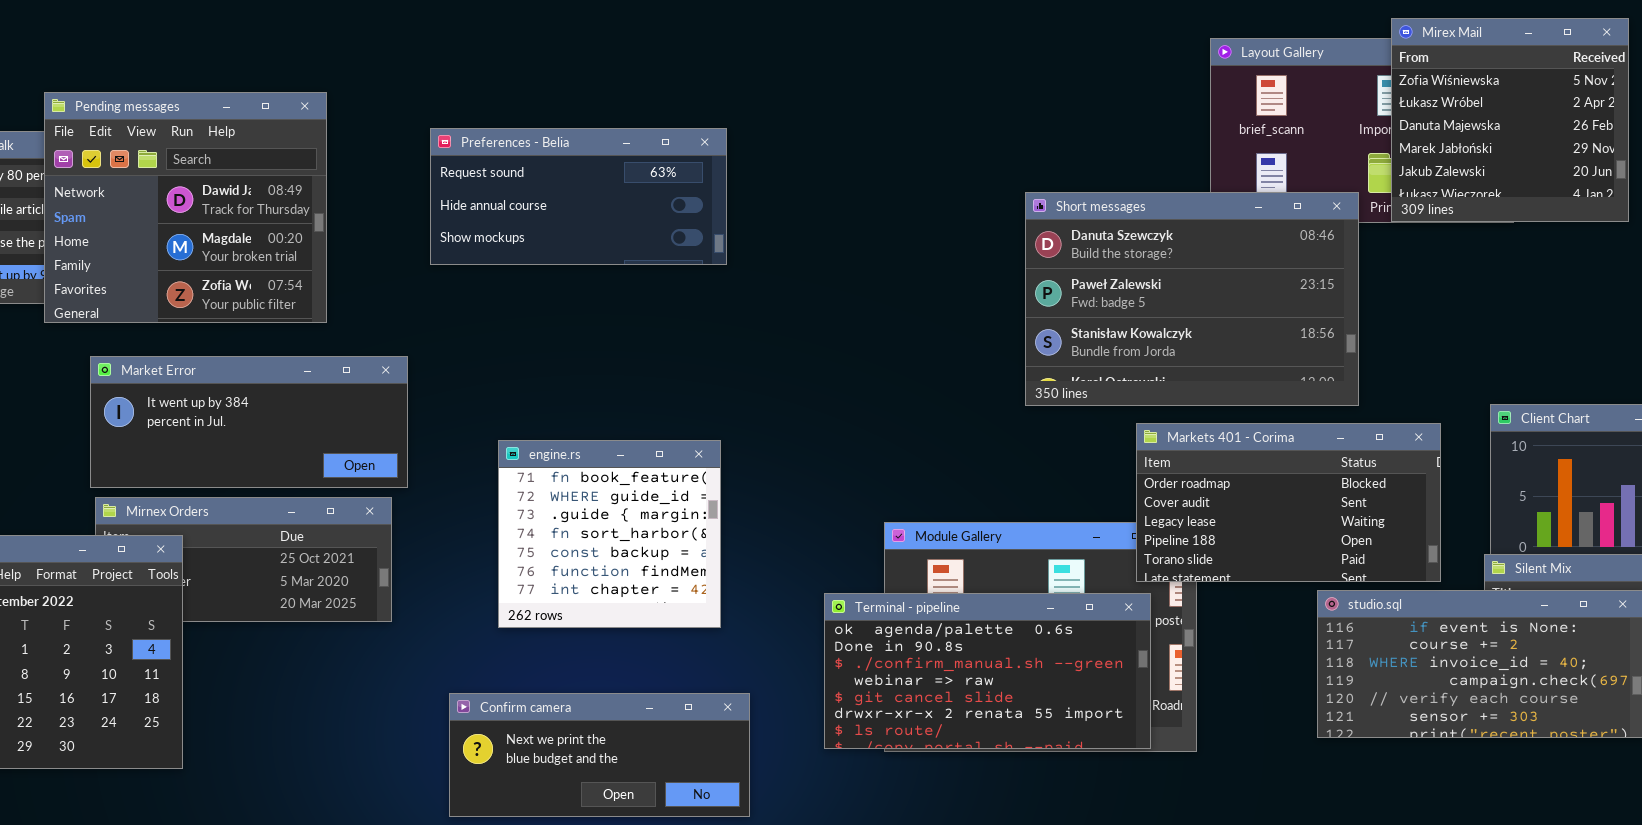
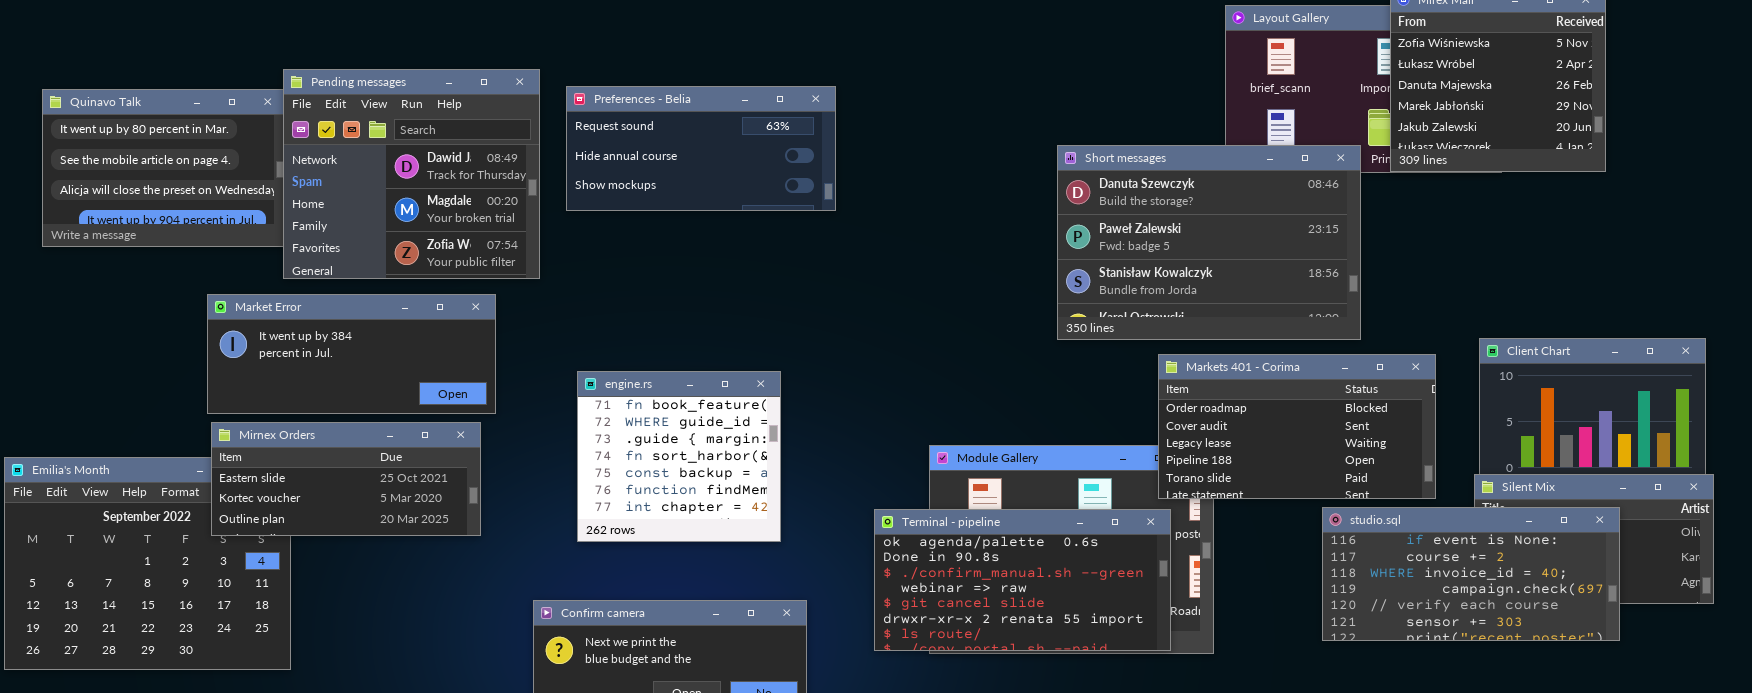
Pending messages: [44,92,327,323] -> [283,69,540,279], moved
Preferences - Belia: [430,128,727,265] -> [566,86,836,211], moved
Mirnex Orders: [95,497,392,622] -> [211,422,481,536], raised

